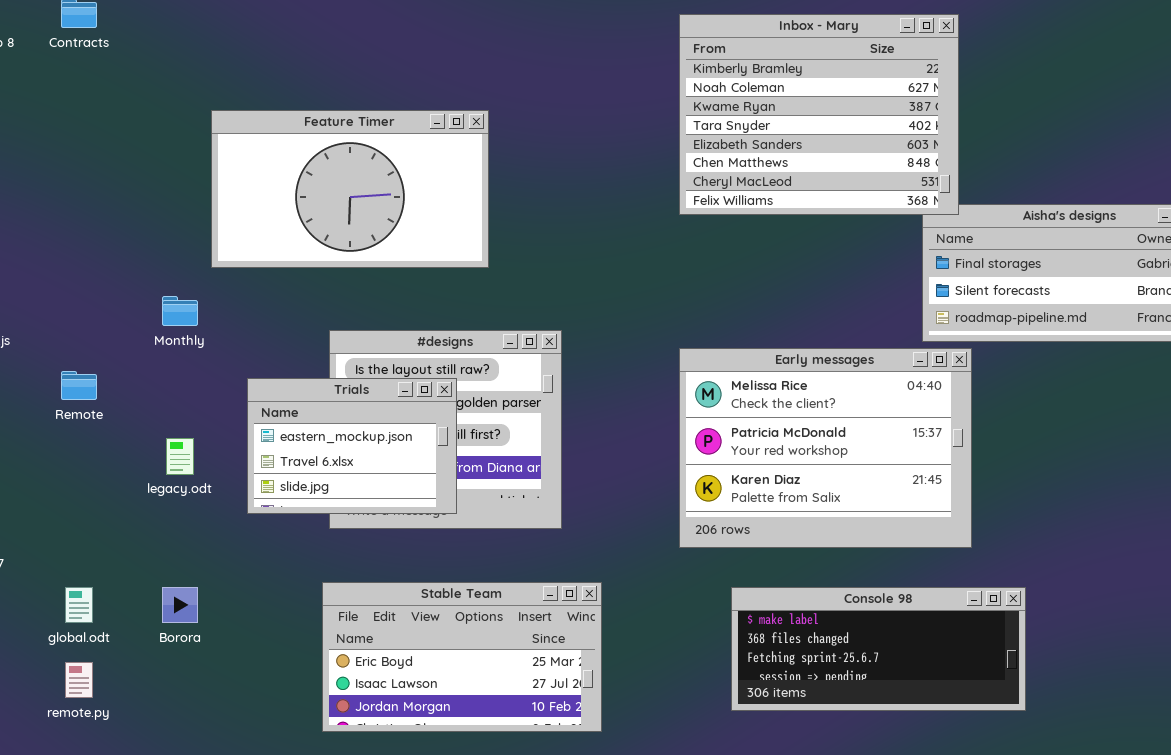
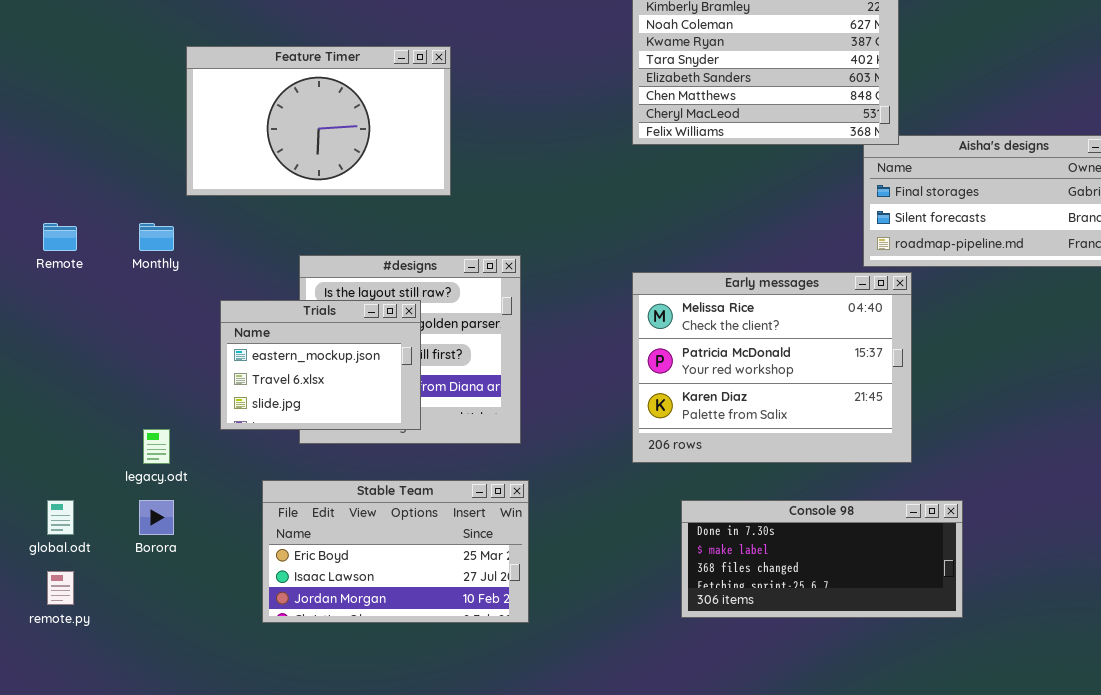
Remote: [61,371,97,400] -> [43,223,77,251], moved
legacy.odt: [166,438,194,475] -> [143,429,170,464], moved
Stable Team: [322,582,602,732] -> [262,480,529,623], moved
Console 98: [731,587,1026,711] -> [681,500,963,618], scrolled up 1 row

